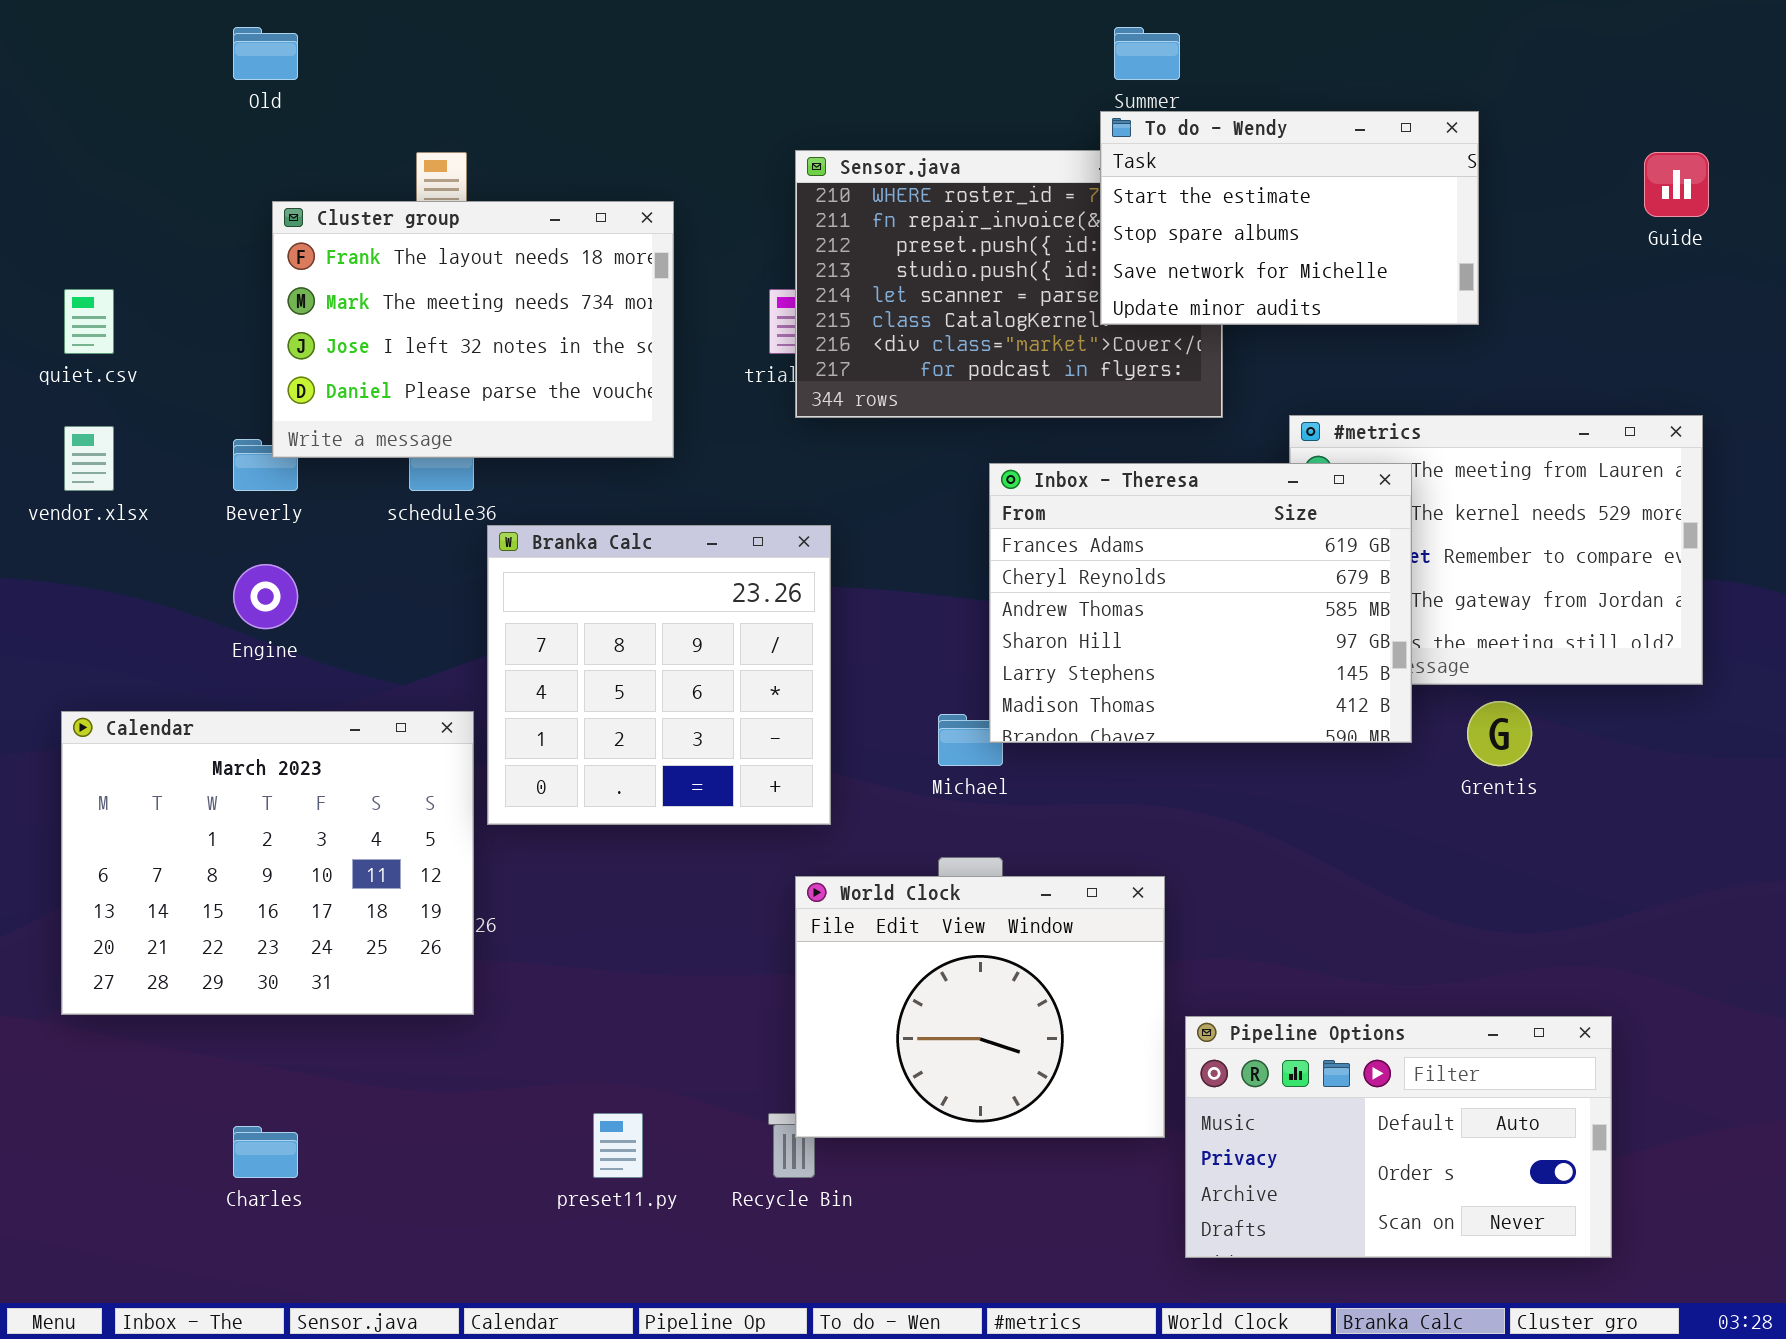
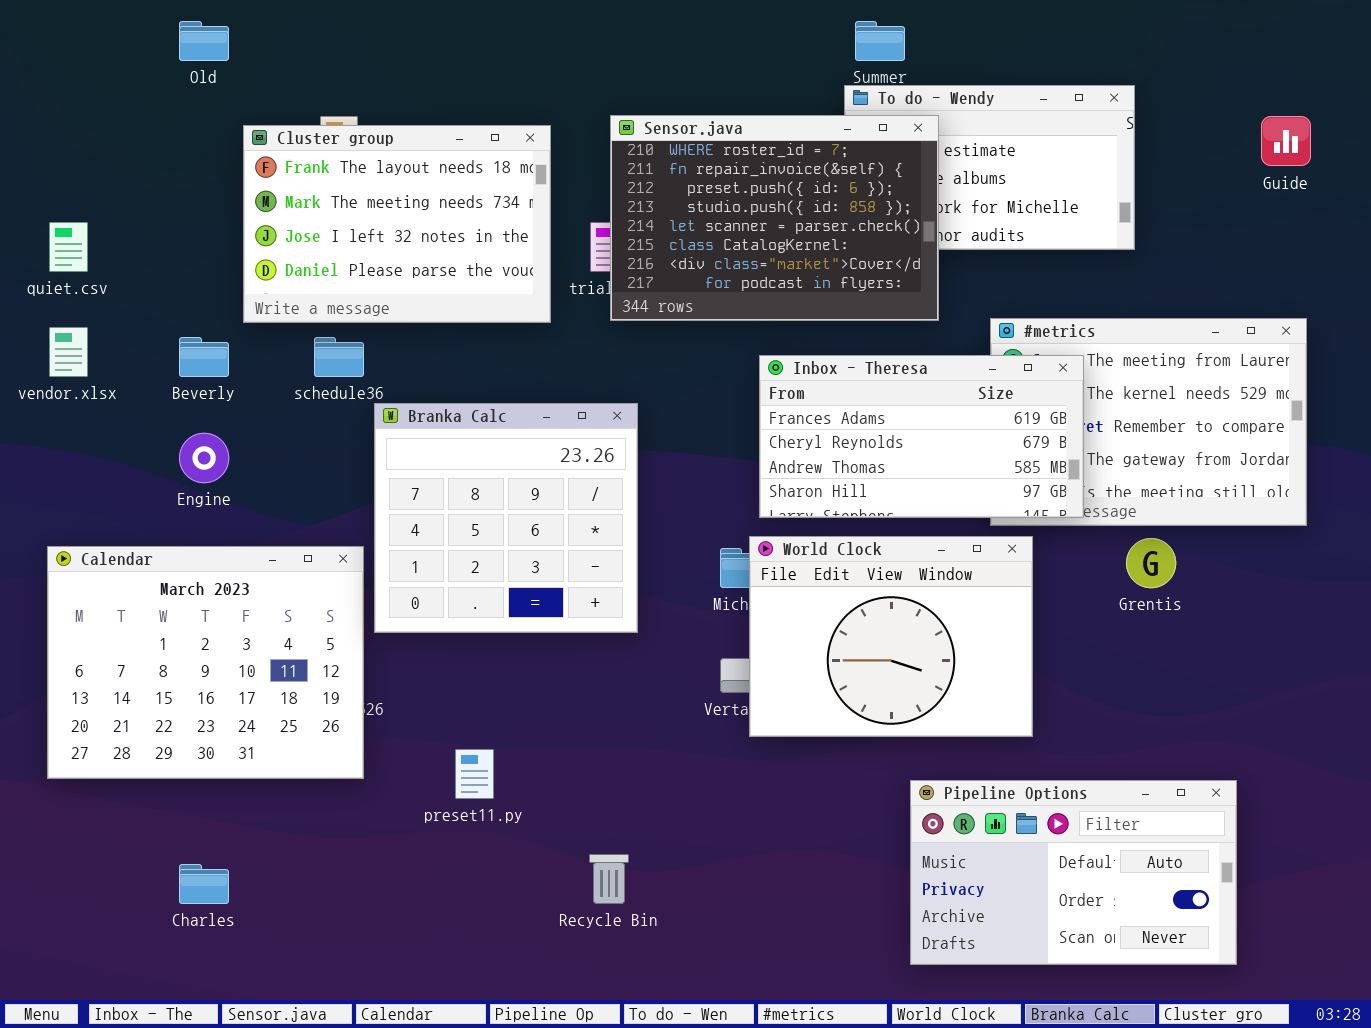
Sensor.java: [795,150,1223,418] -> [610,115,939,321], raised
Cluster group: [272,201,674,458] -> [243,125,551,323], moved
Inbox - Theresa: [989,463,1412,743] -> [759,355,1084,518], resized
World Clock: [795,876,1165,1138] -> [749,536,1033,737], moved
preset11.py: [593,1113,643,1178] -> [455,749,494,799], moved

